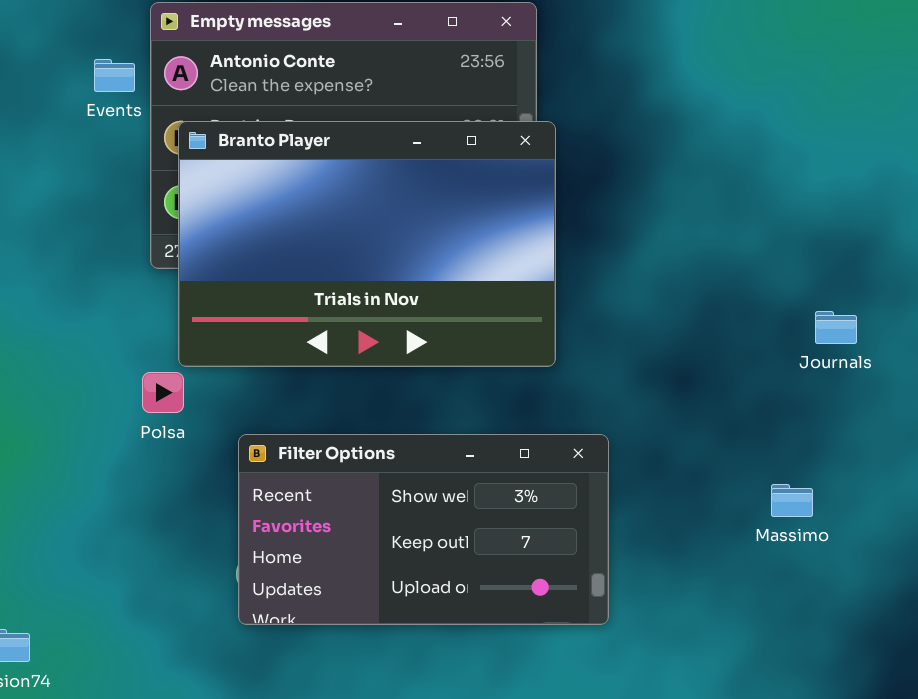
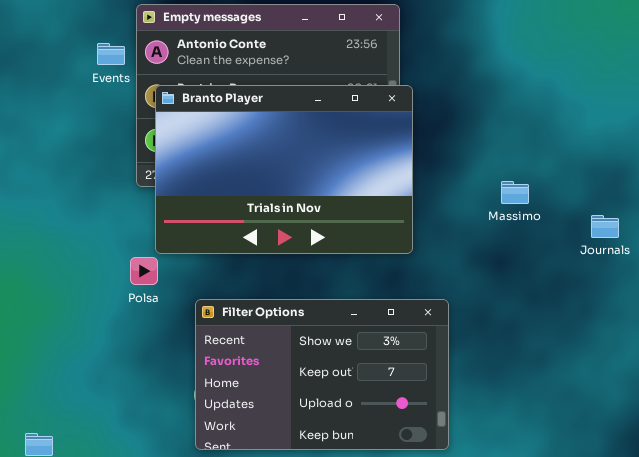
Filter Options: [238,434,609,625] -> [195,299,449,450], resized
Massimo: [771,484,813,517] -> [501,181,529,204], moved

